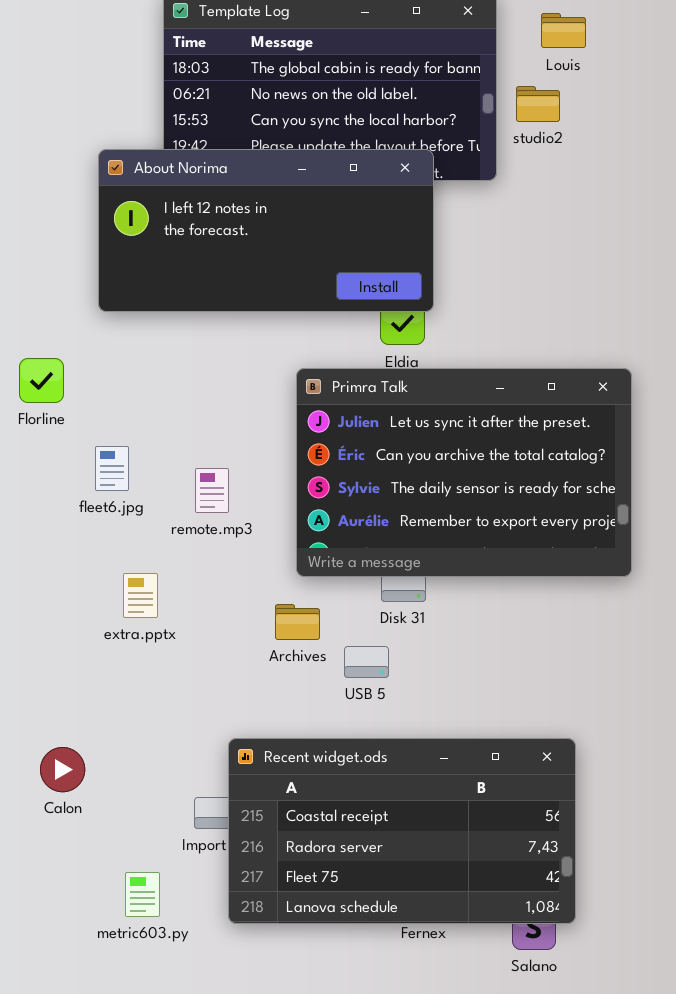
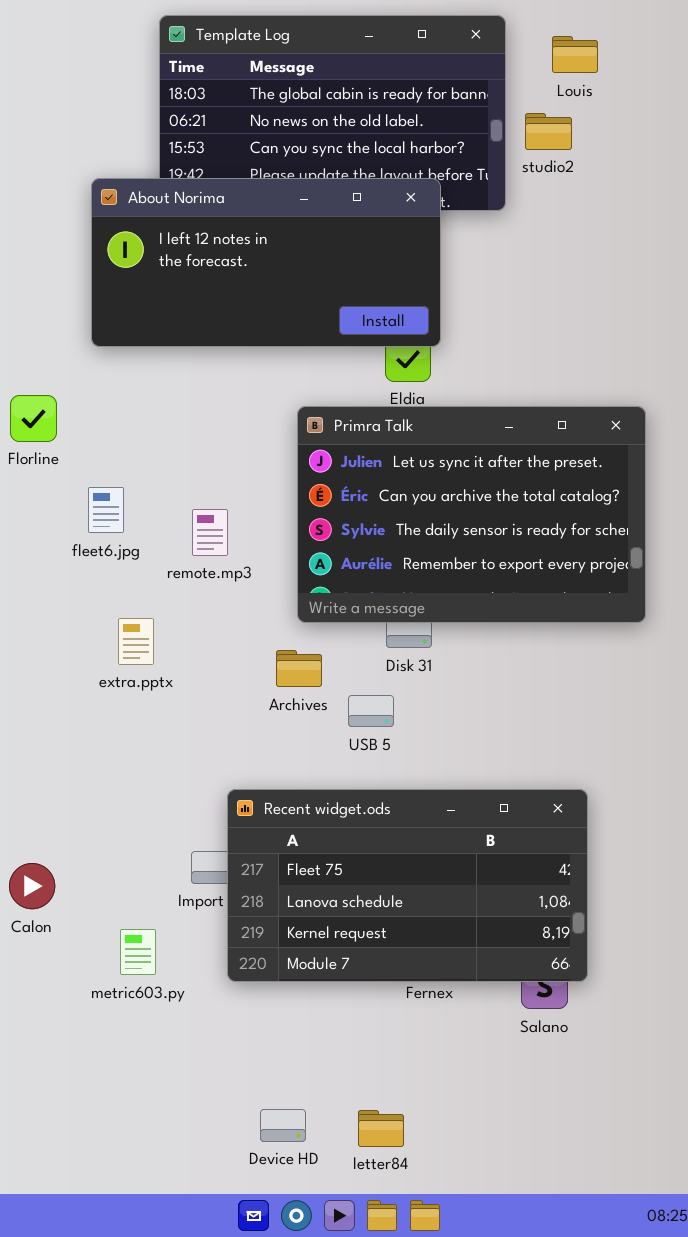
Recent widget.ods: [228,738,576,924] -> [227,789,588,982], scrolled down 2 rows
Calon: [40,747,85,792] -> [9,863,55,909], moved

